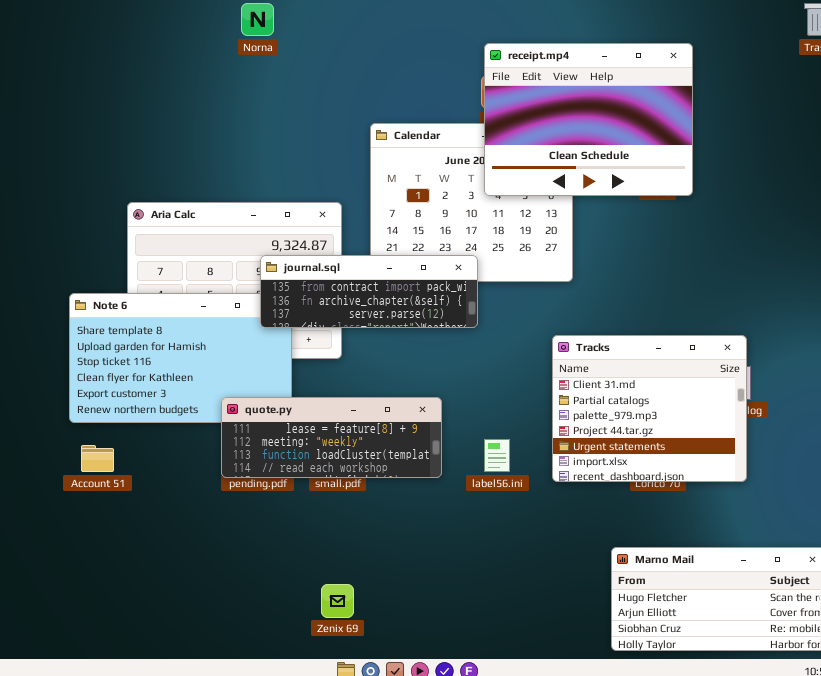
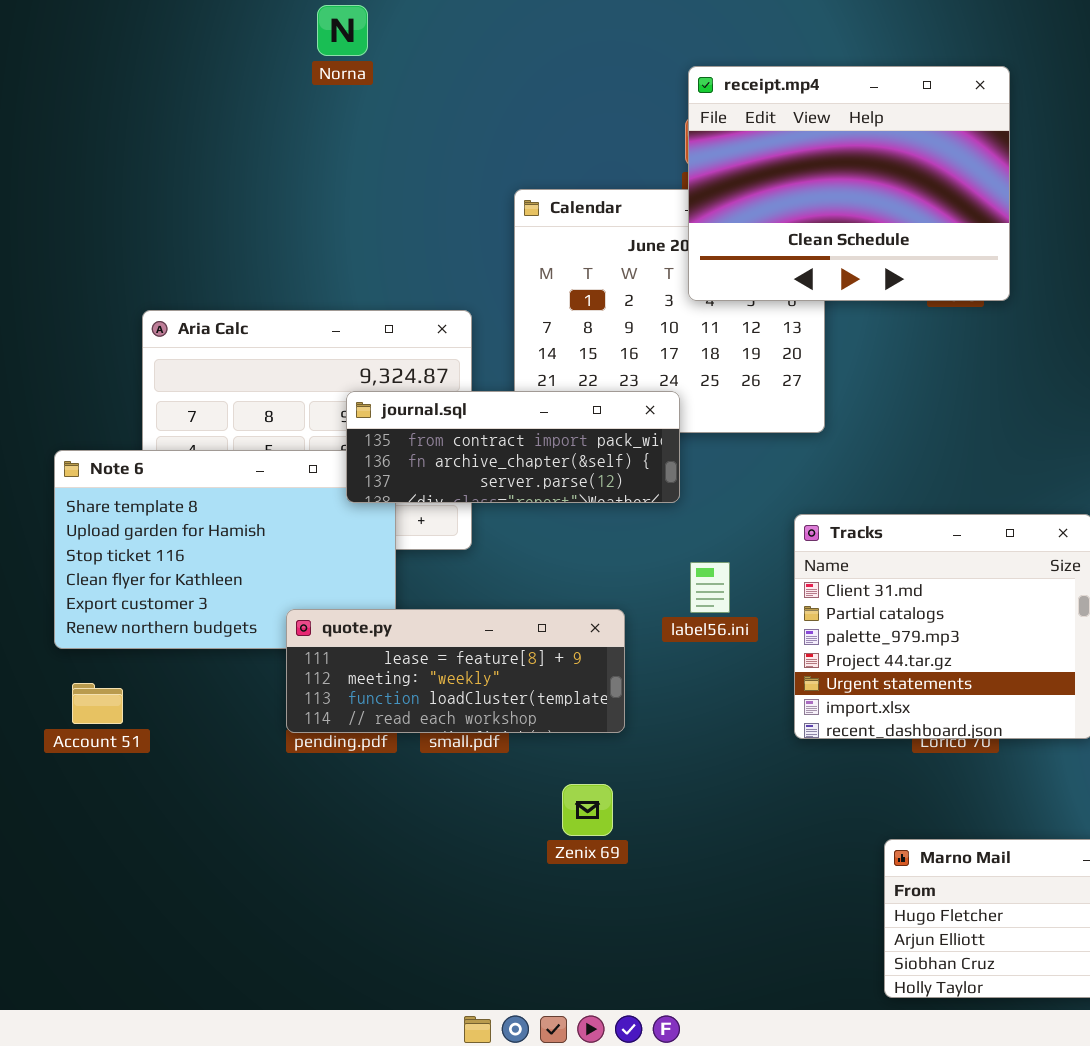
label56.ini: [484,439,510,472] -> [690,562,730,613], moved
Zenix 69: [321,584,354,618] -> [562,784,613,836], moved

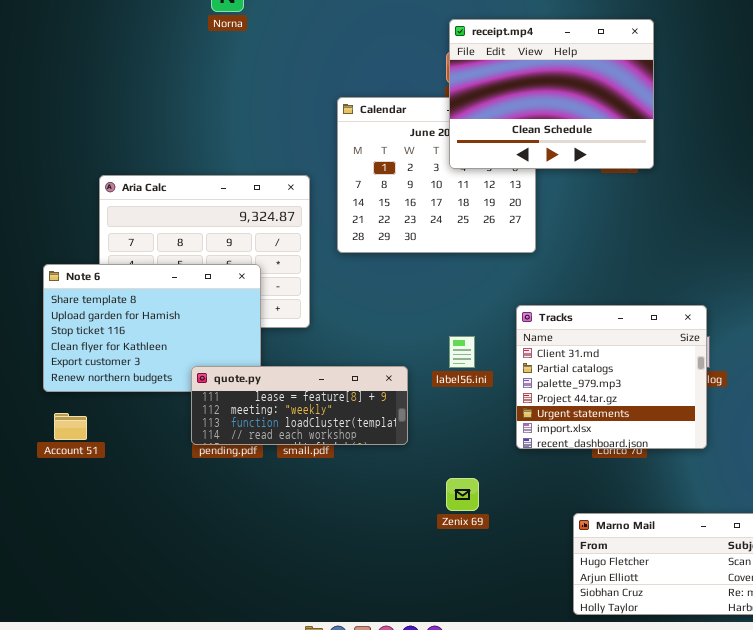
journal.sql: [346,391,680,503] -> none, closed
Zenix 69: [562,784,613,836] -> [446,478,479,511], moved

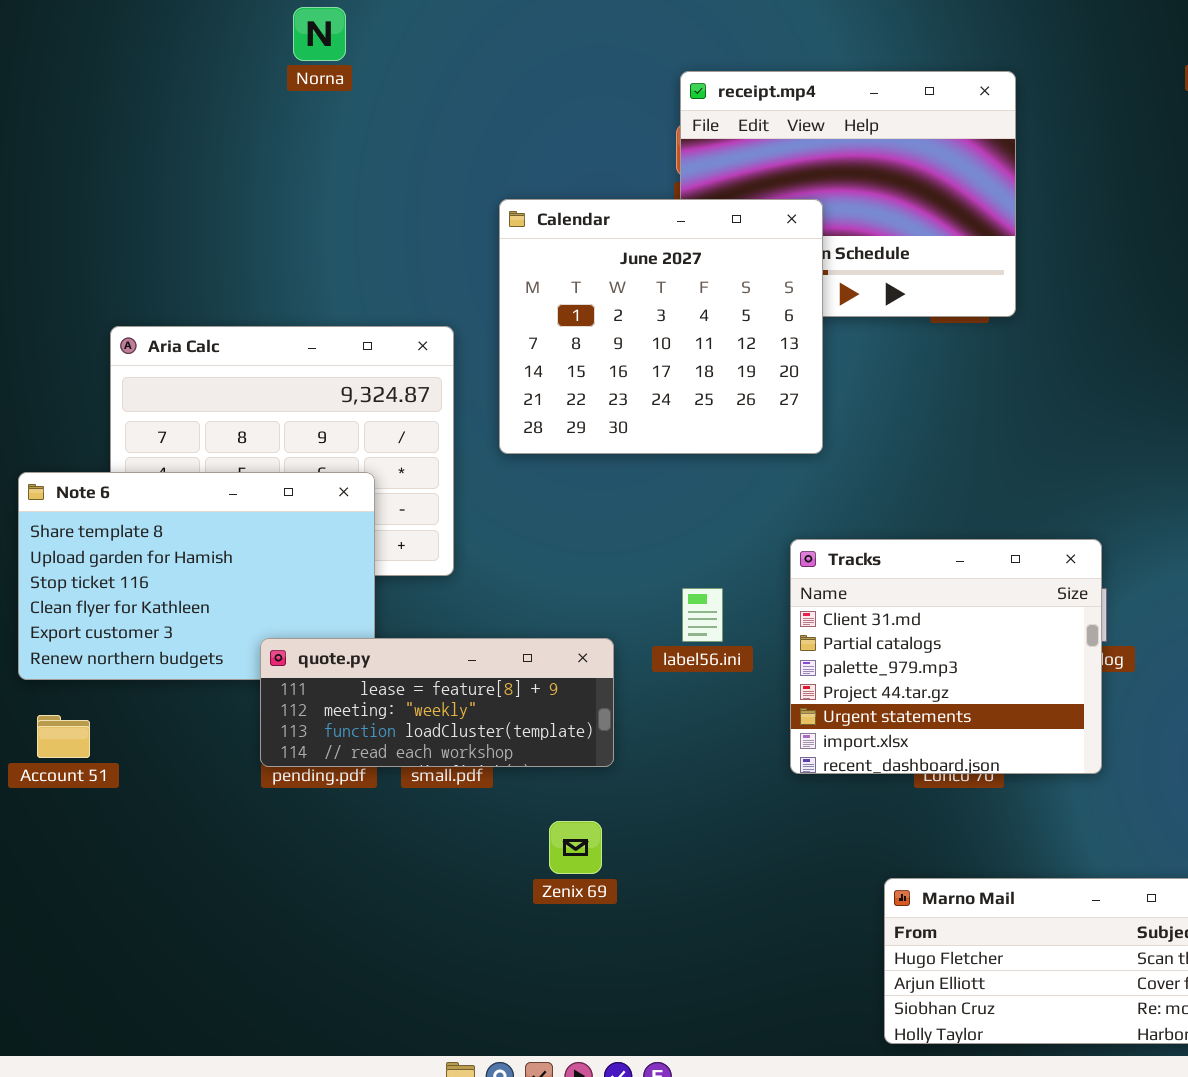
Calendar: [337,97,536,253] -> [499,199,823,454], raised
Zenix 69: [446,478,479,511] -> [549,821,602,874], moved

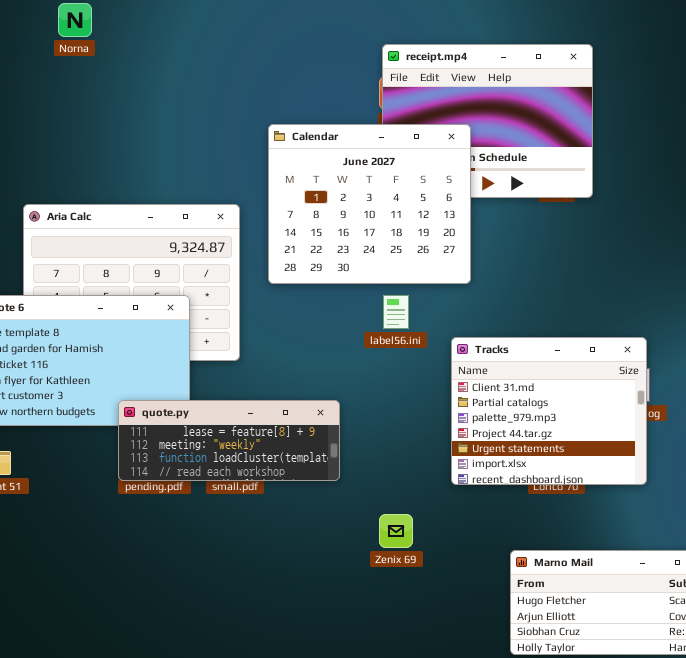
Norna: [293,7,346,61] -> [58,3,92,37], moved
label56.ini: [682,588,723,642] -> [383,295,409,329], moved
Zenix 69: [549,821,602,874] -> [379,514,413,548], moved

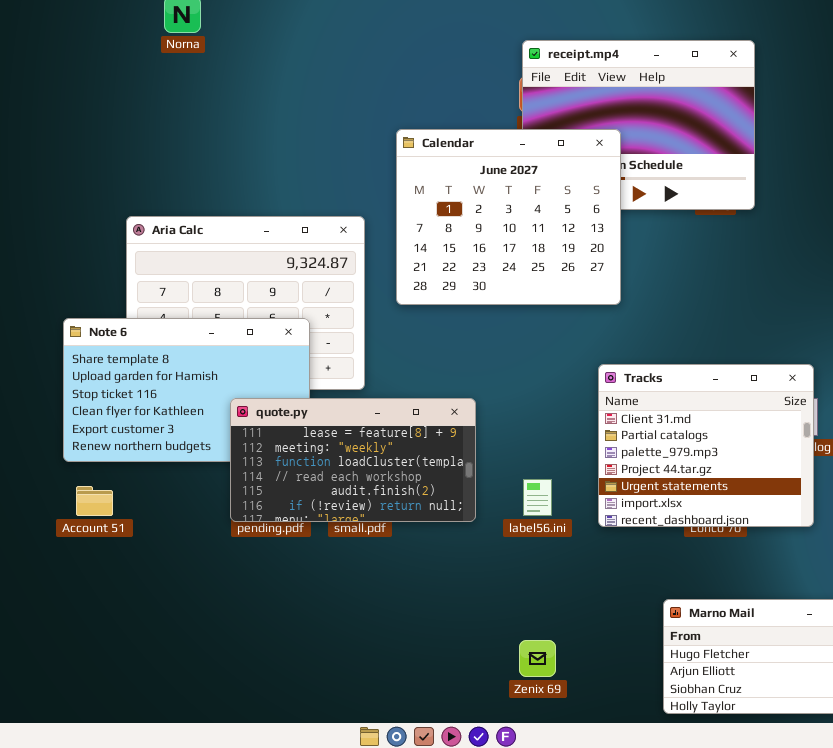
label56.ini: [383,295,409,329] -> [523,479,552,516], moved
quote.py: [118,400,340,481] -> [230,398,476,522], resized
Zenix 69: [379,514,413,548] -> [519,640,556,677], moved

